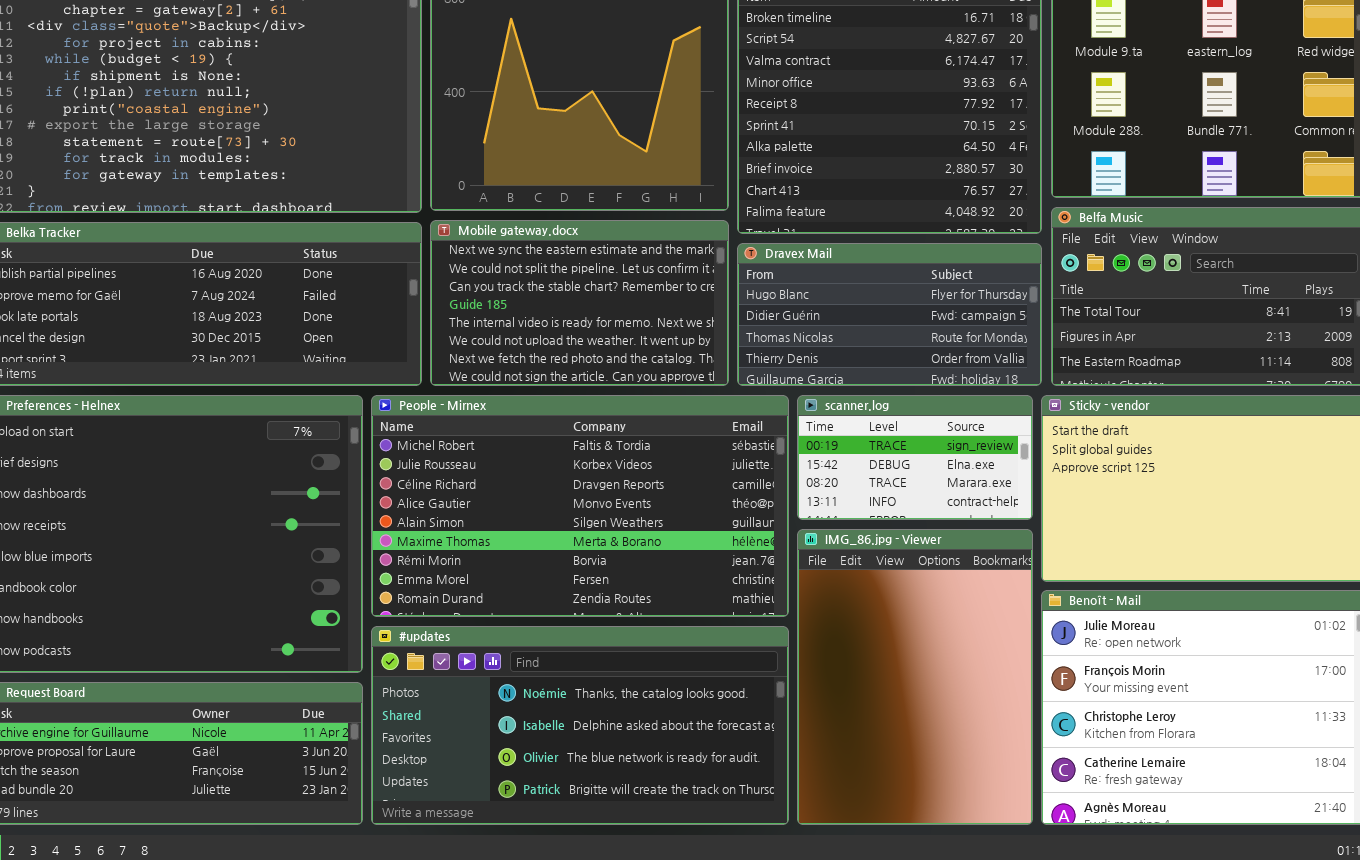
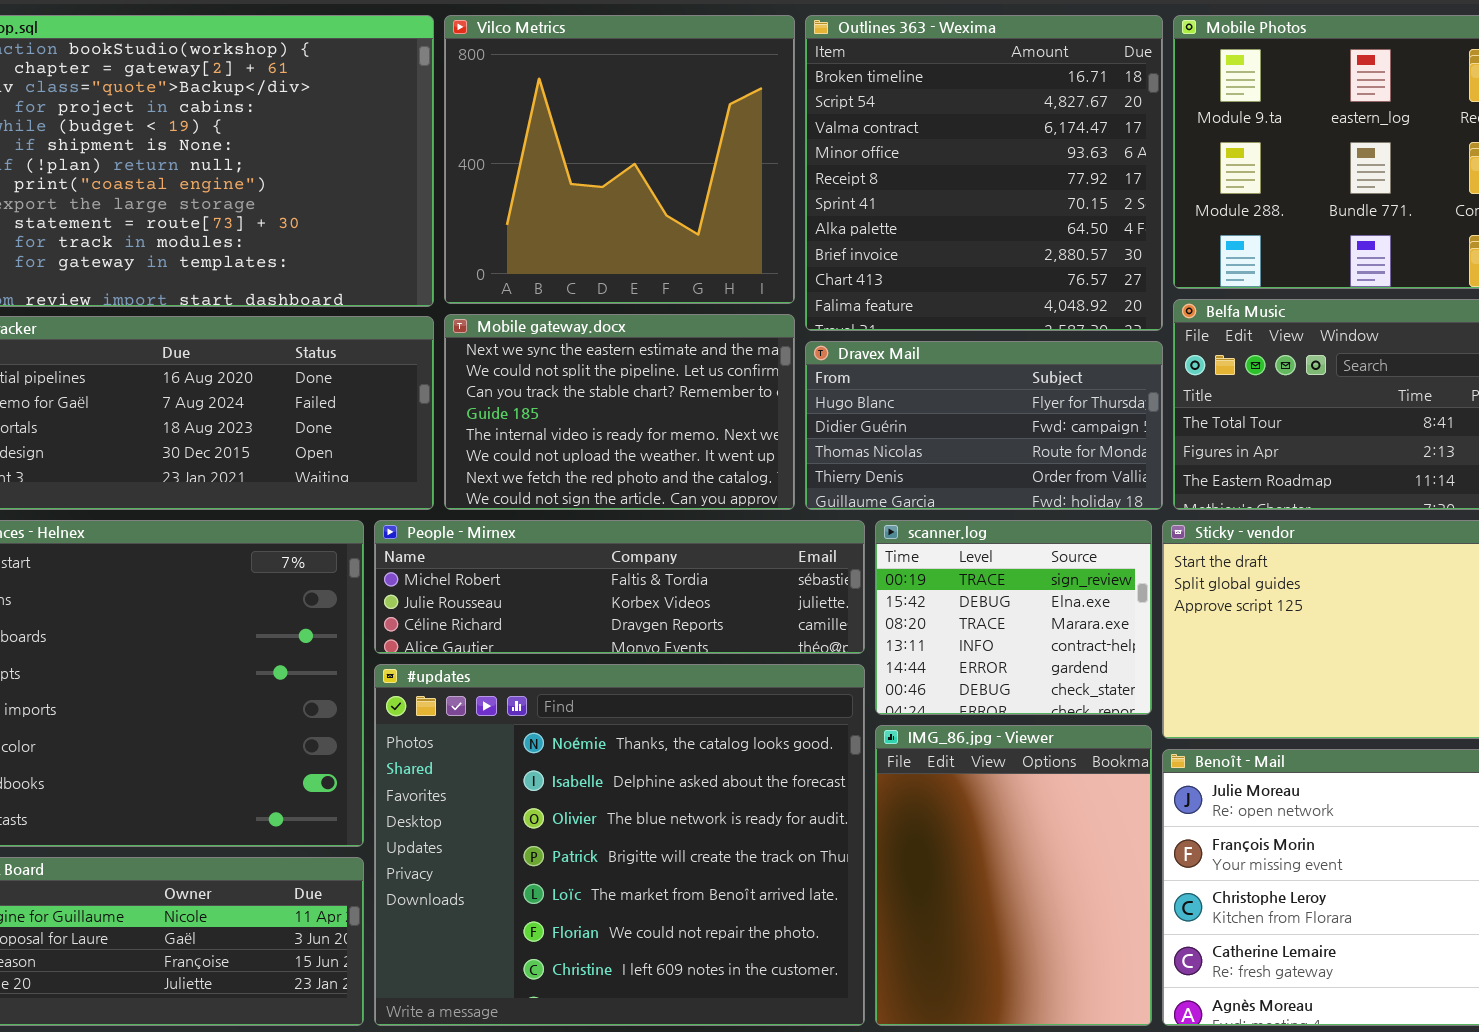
People - Mirnex: [371,395,789,617] -> [374,520,865,654], resized
scanner.log: [797,395,1033,520] -> [875,520,1152,715], resized
IMG_86.jpg - Viewer: [797,529,1033,825] -> [875,725,1152,1026], resized
#updates: [371,626,789,825] -> [374,664,865,1026], resized

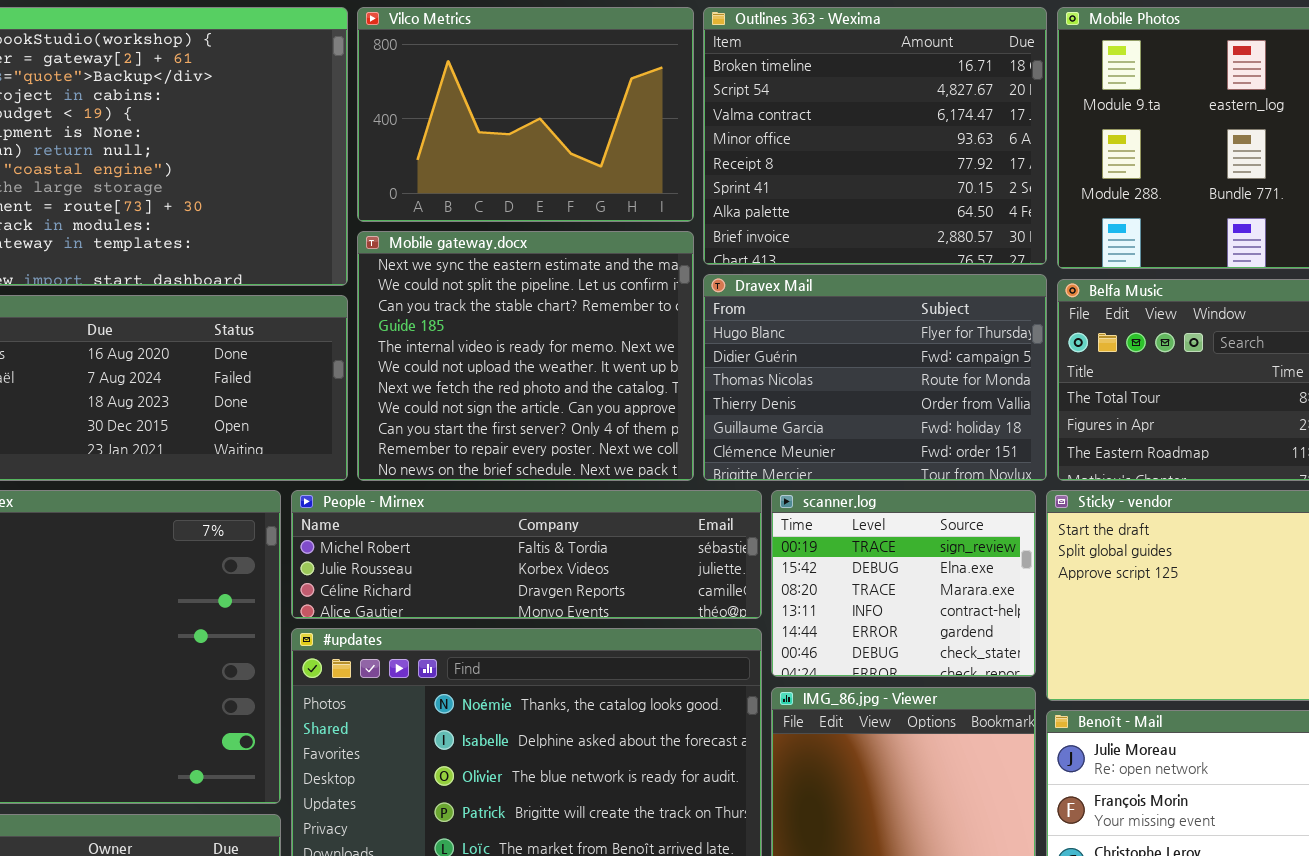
Vilco Metrics: [444,15,795,304] -> [357,7,694,222], resized
Outlines 363 - Wexima: [805,15,1163,331] -> [703,7,1047,265], resized
Mobile gateway.docx: [444,314,795,510] -> [357,231,694,481], resized
Dravex Mail: [805,341,1163,510] -> [703,274,1047,481], resized

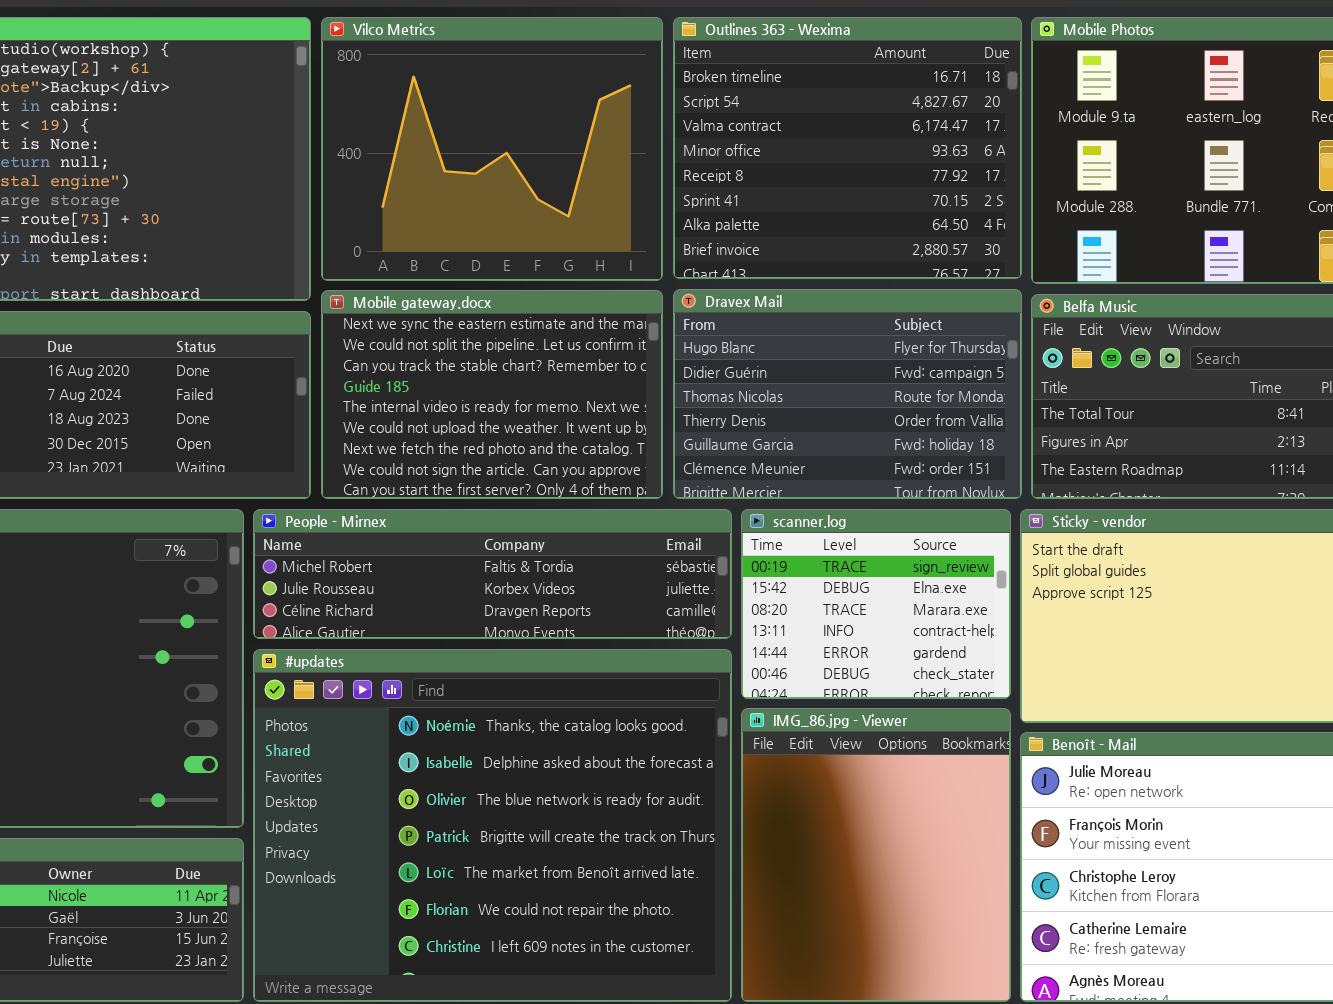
Vilco Metrics: [357,7,694,222] -> [321,17,663,281], resized
Mobile gateway.docx: [357,231,694,481] -> [321,290,663,499], resized

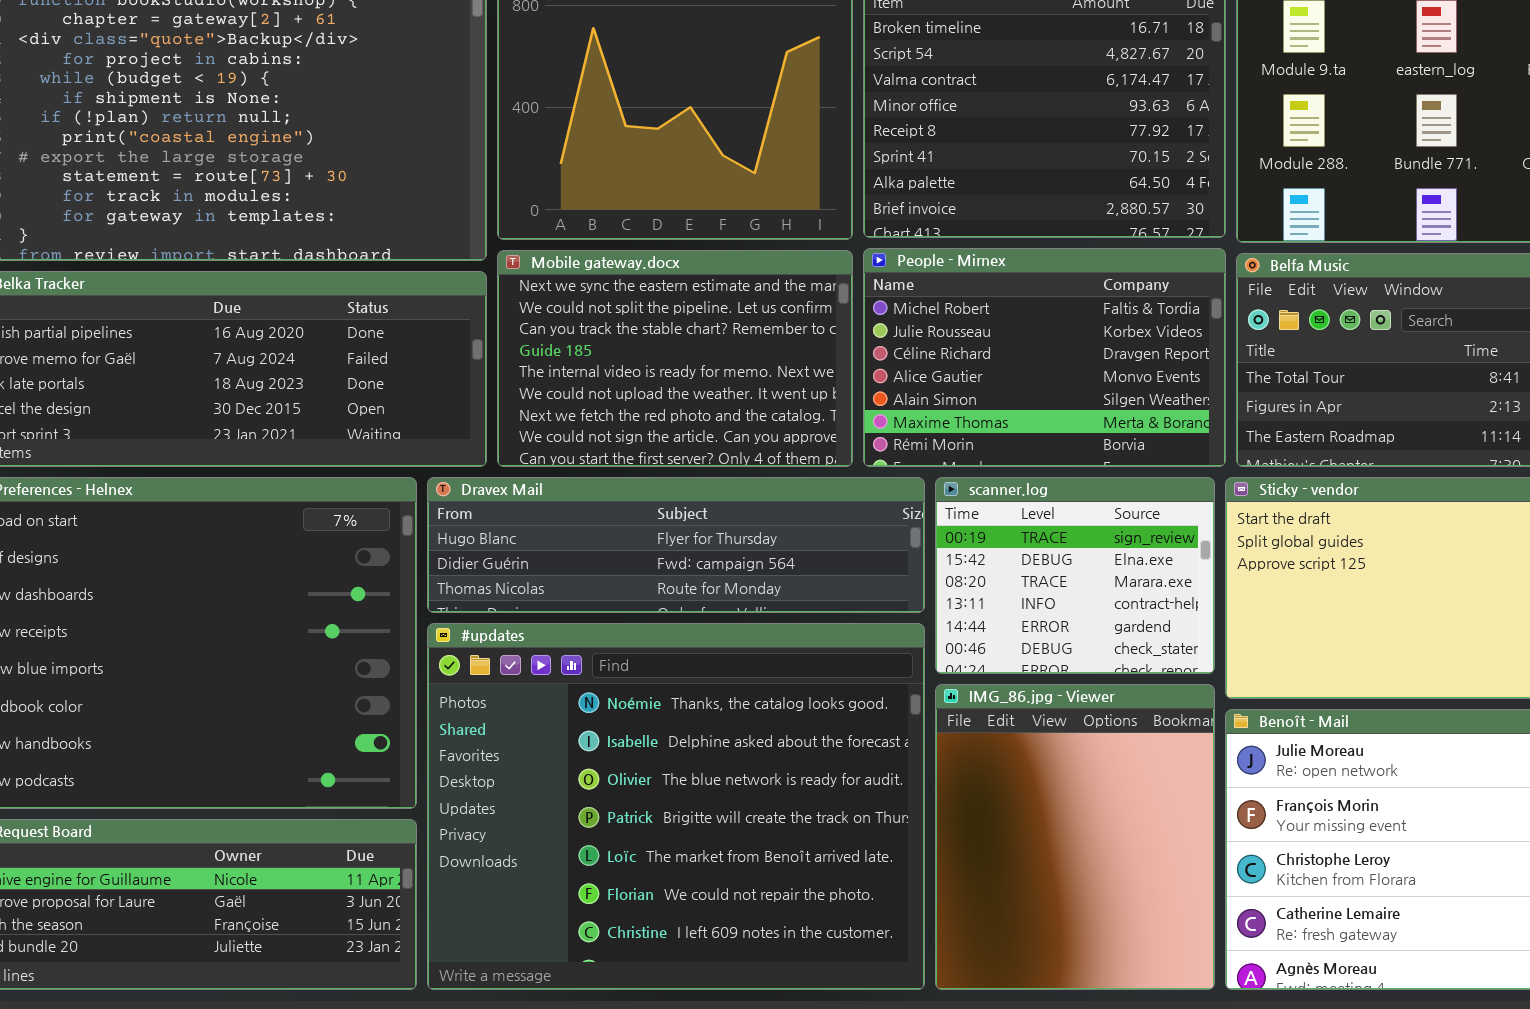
Dravex Mail: [673,289,1022,499] -> [427,477,925,613], moved, resized
People - Mirnex: [253,509,732,639] -> [863,248,1226,467], moved, resized

